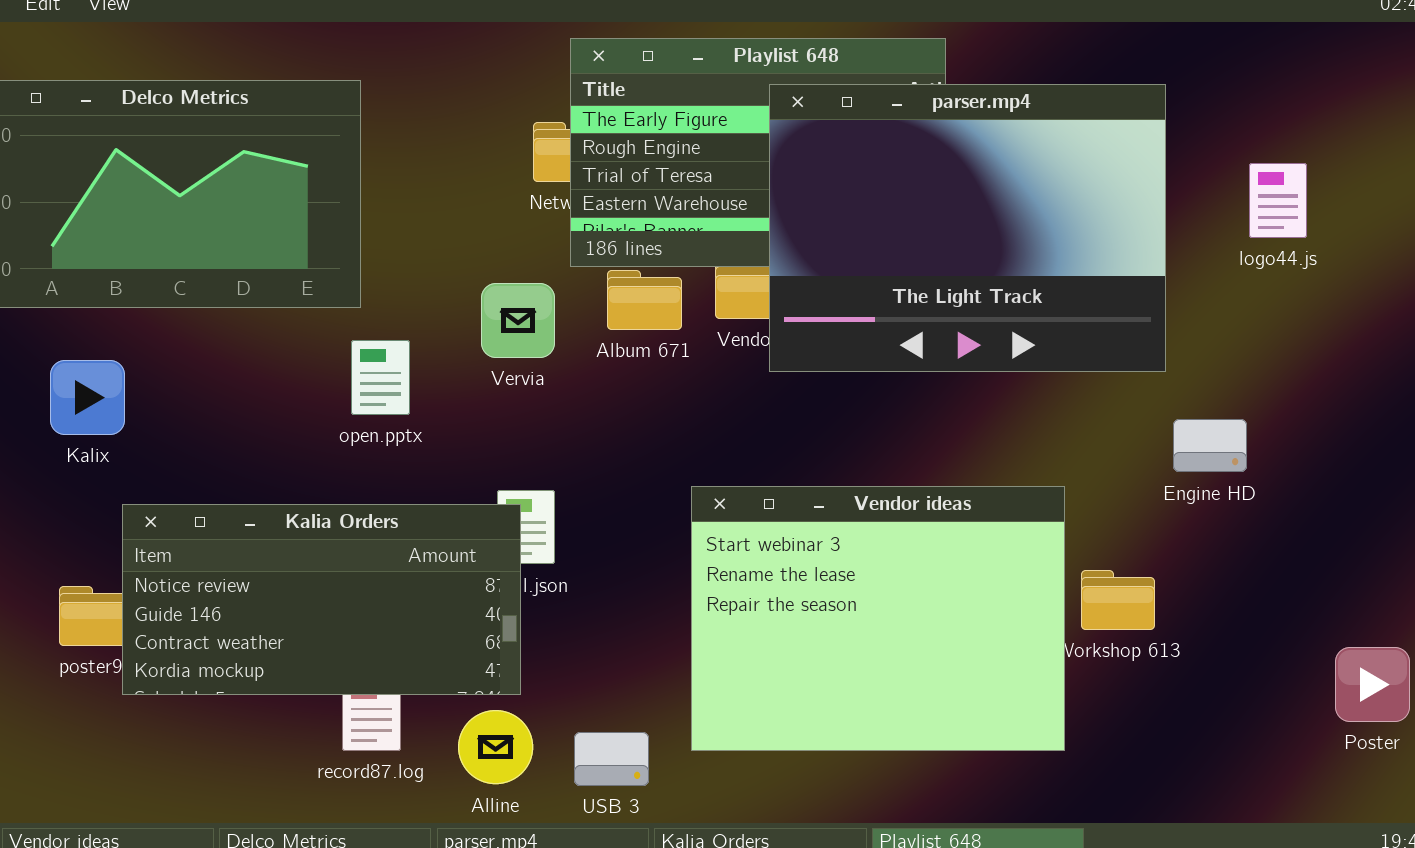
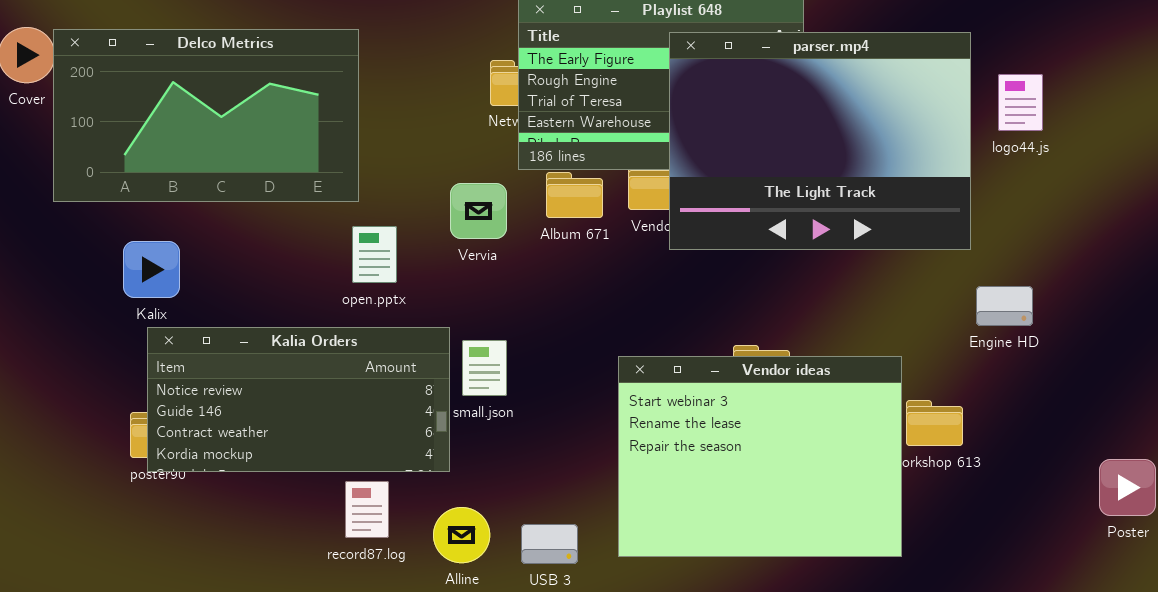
logo44.js: [1249,163,1307,238] -> [998,74,1043,131], moved
Vendor ideas: [691,486,1065,751] -> [618,356,902,557], moved
Kalia Orders: [122,504,521,695] -> [147,327,450,472], moved

